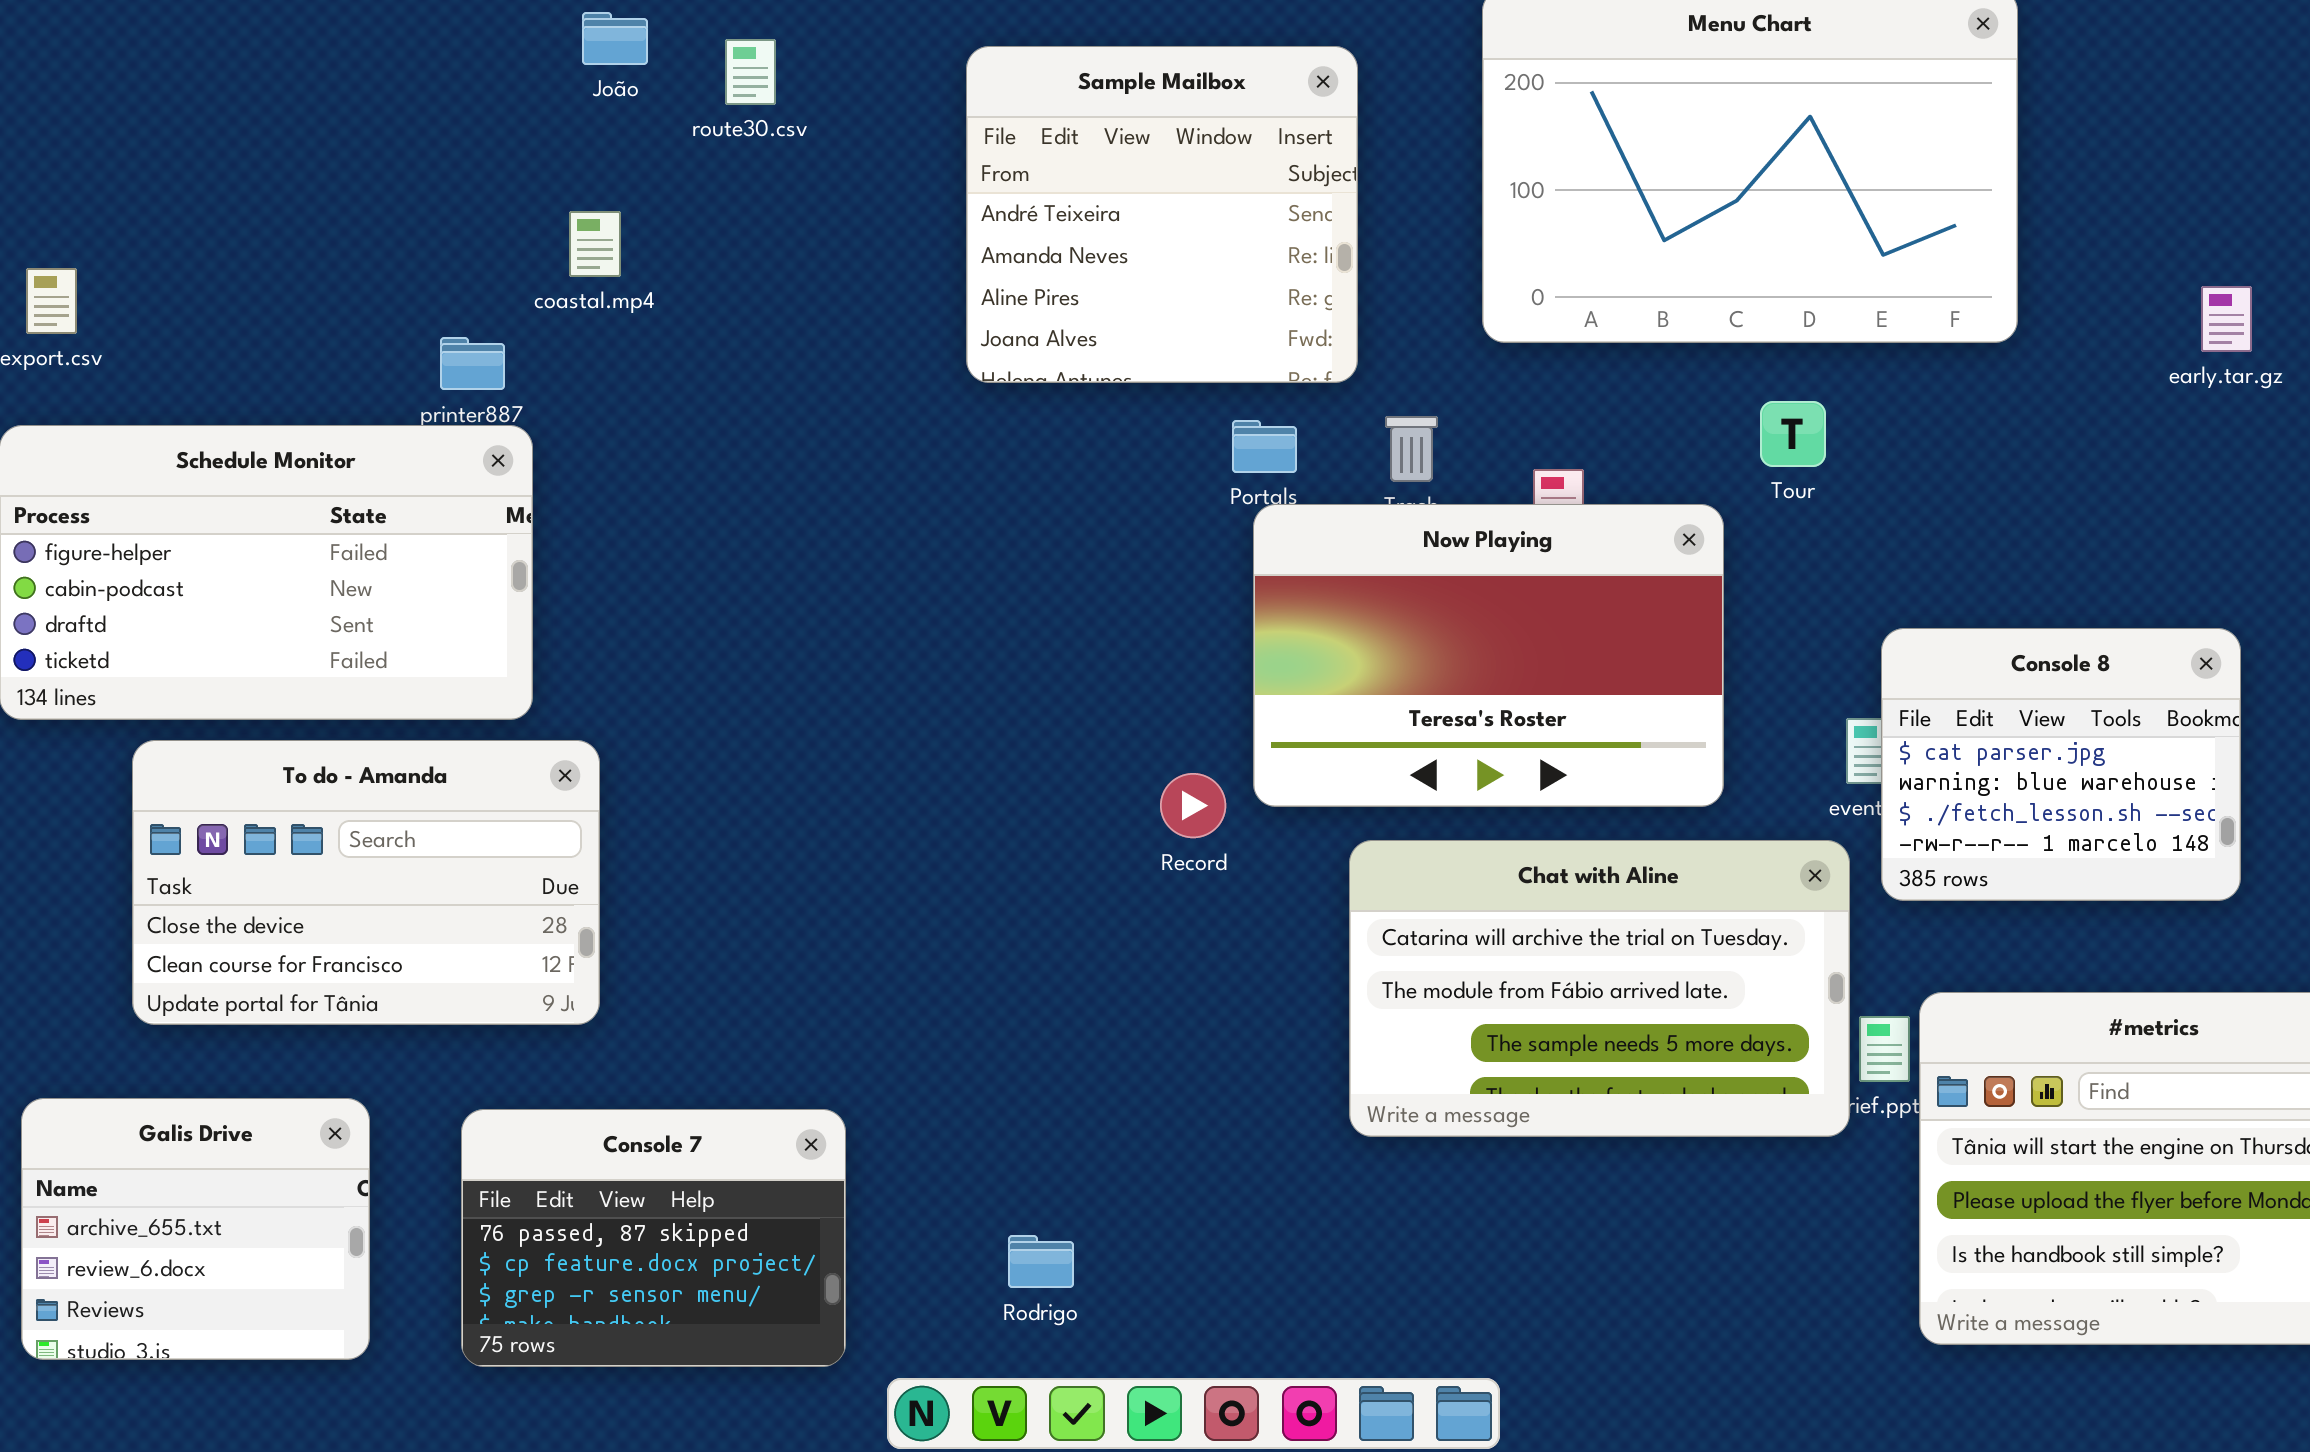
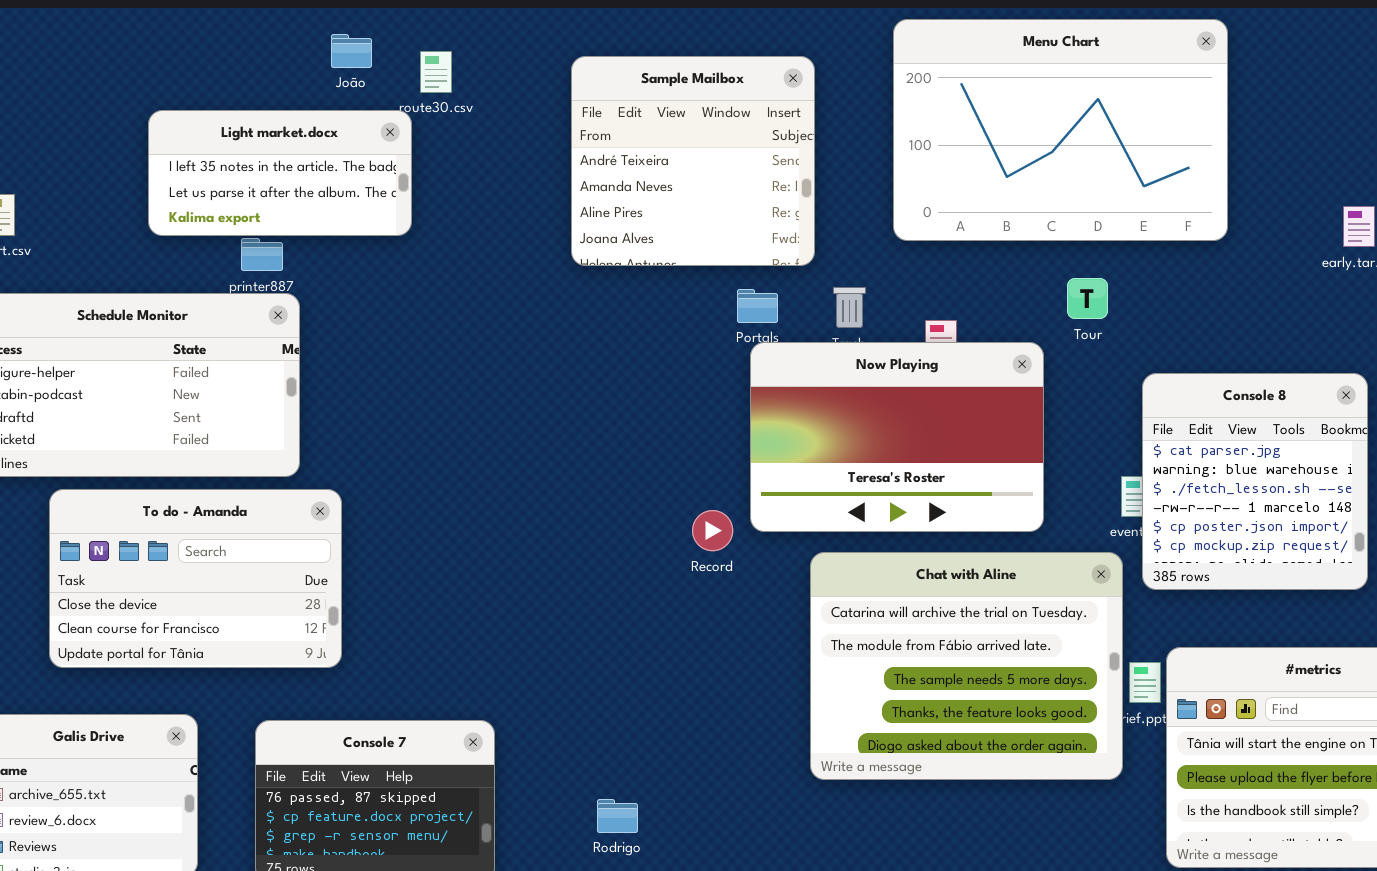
Light market.docx: none -> [148,110,412,236], opened
Console 8: [1881,628,2241,901] -> [1142,373,1368,590], resized
Chat with Aline: [1349,840,1850,1137] -> [810,552,1123,780], resized

